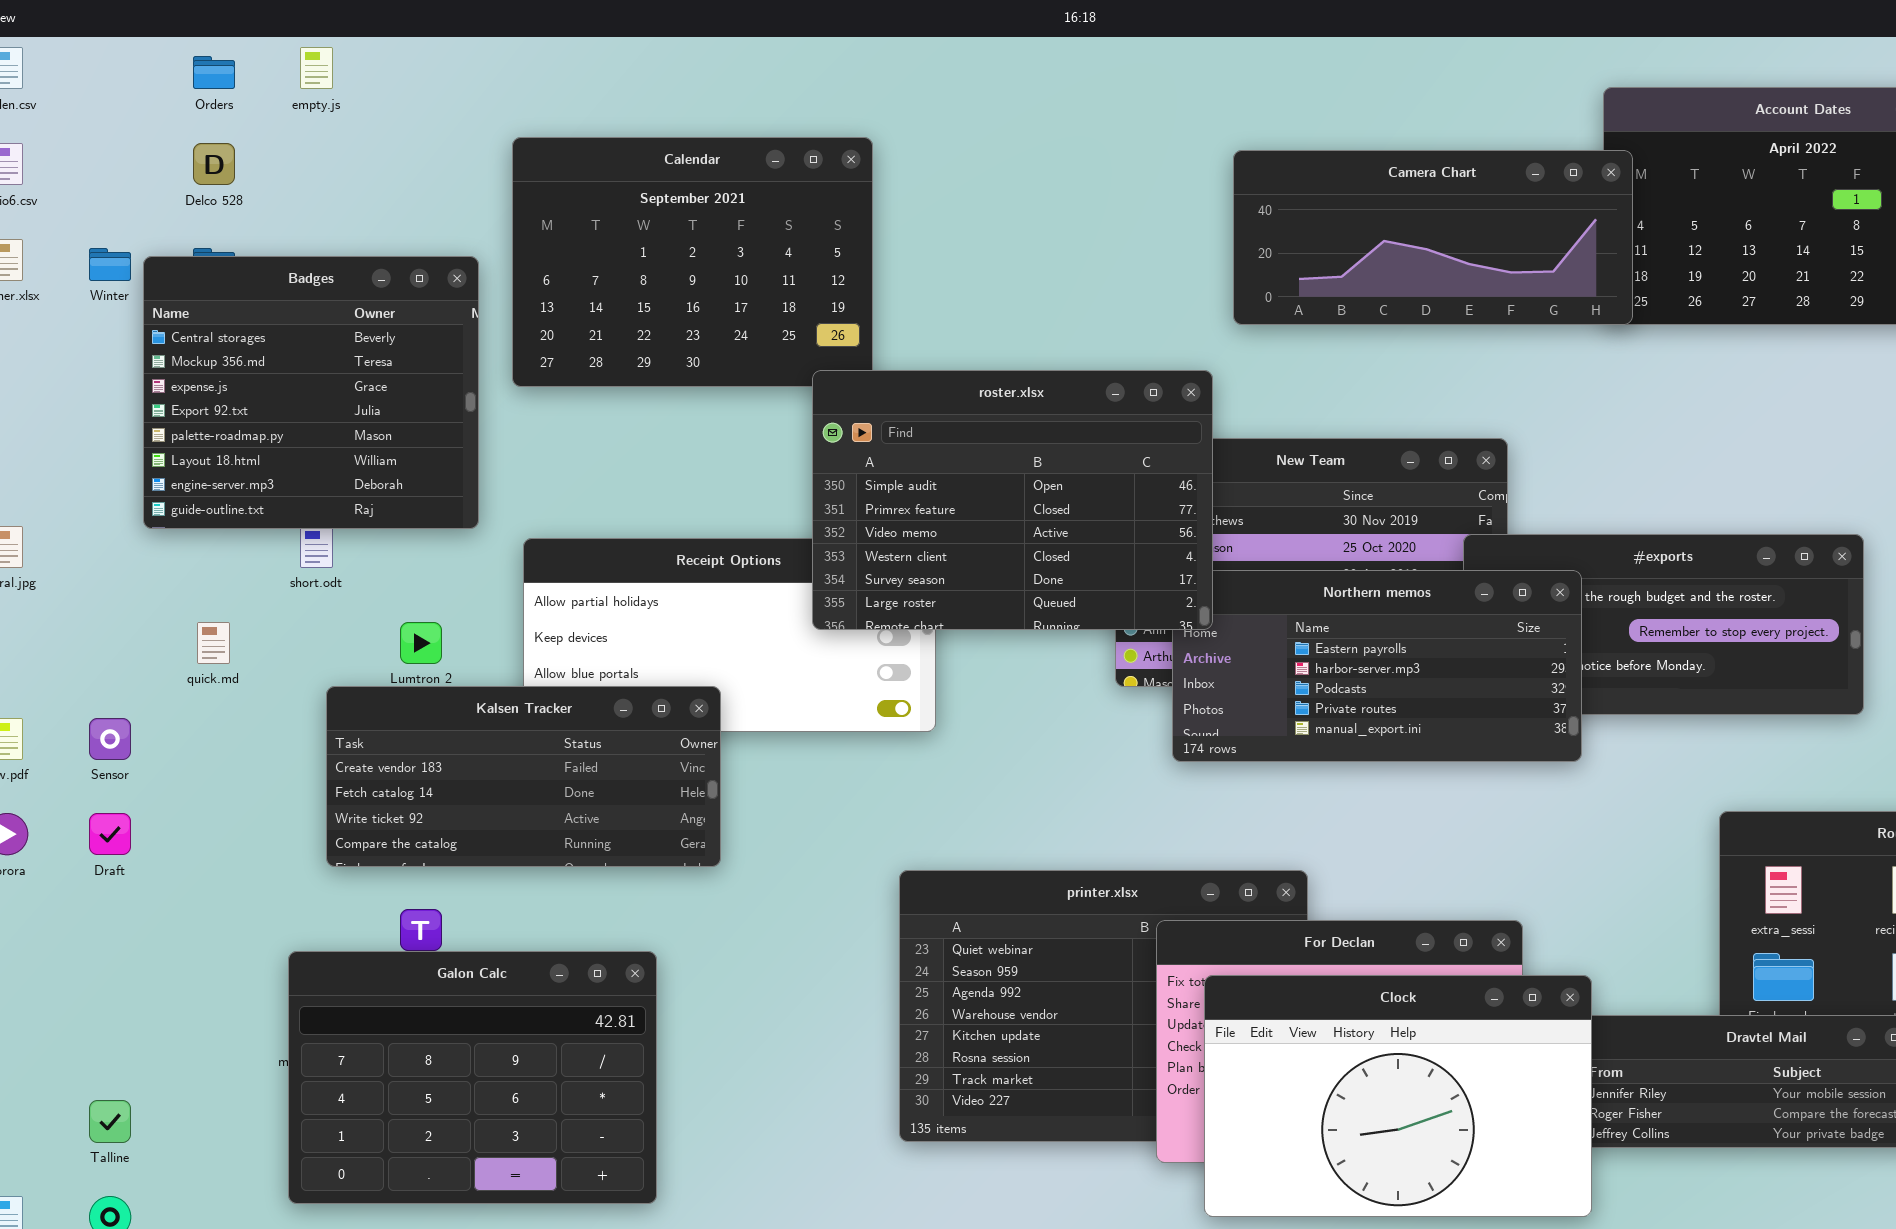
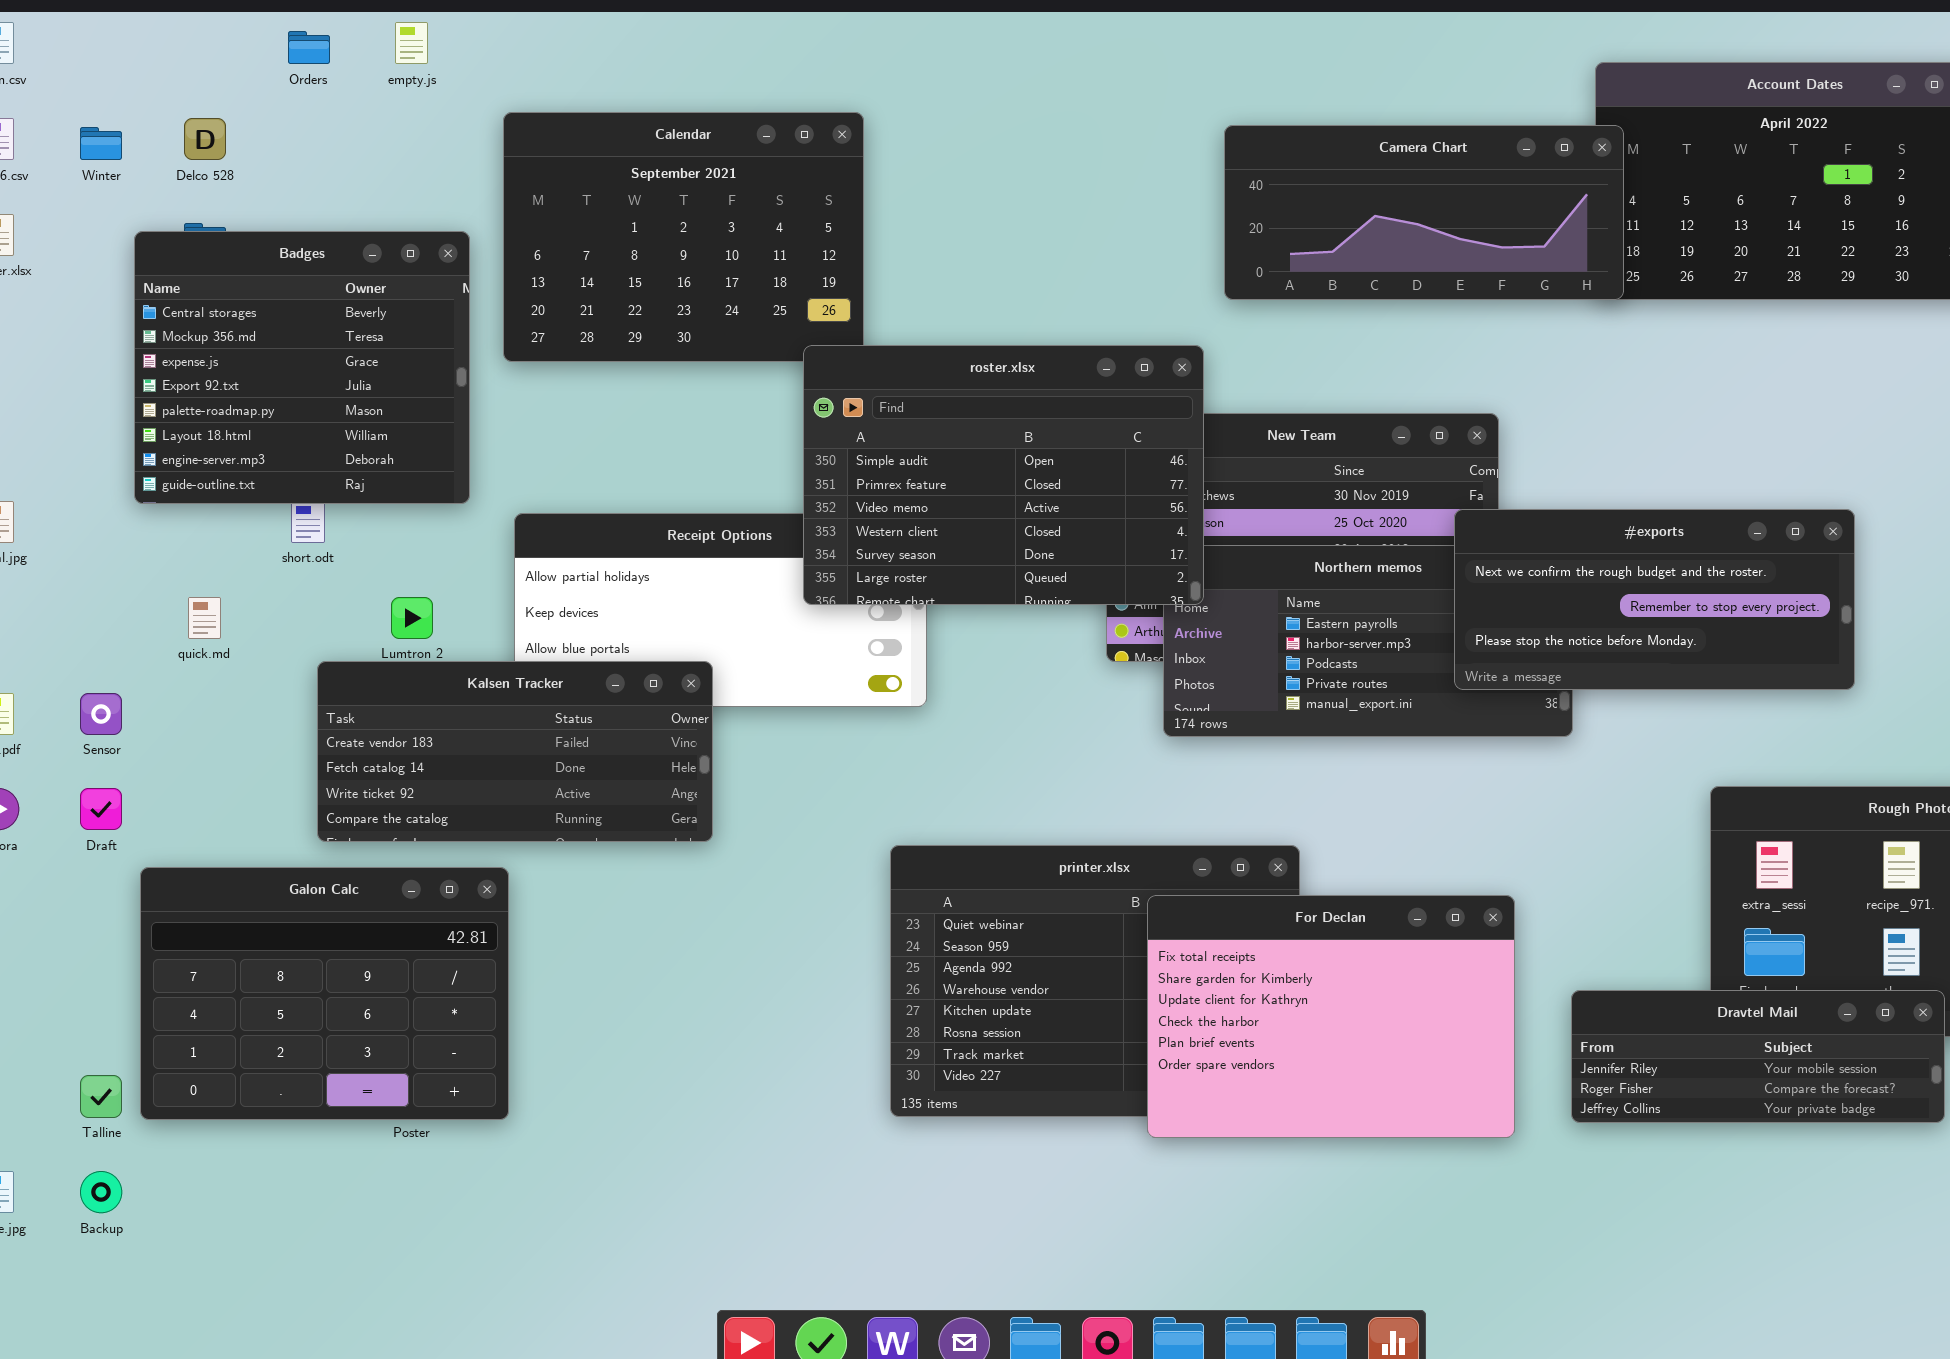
empty.js: [300,47,333,89] -> [395,22,428,64], moved
Orders: [193,56,235,89] -> [288,31,330,64], moved
Winter: [89,248,131,281] -> [80,127,122,160], moved
#exports: [1463,534,1864,715] -> [1454,509,1855,690], raised
Galon Calc: [288,951,657,1204] -> [140,867,509,1120], moved
Clock: [1204,975,1592,1217] -> none, closed

